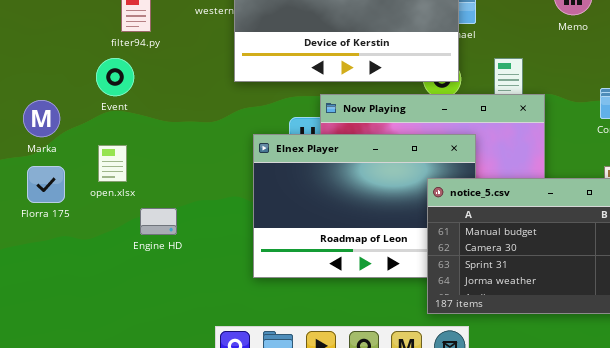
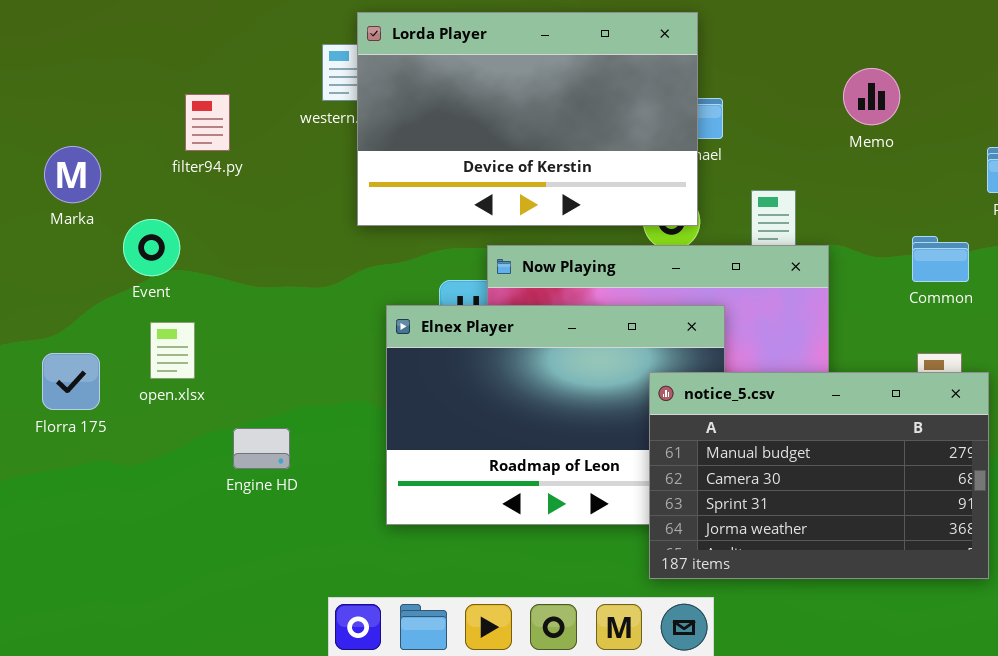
Event: [96,58,134,96] -> [123,219,180,276], moved
Marka: [23,100,60,137] -> [44,146,101,203], moved
Engine HD: [140,208,177,235] -> [233,428,290,469], moved

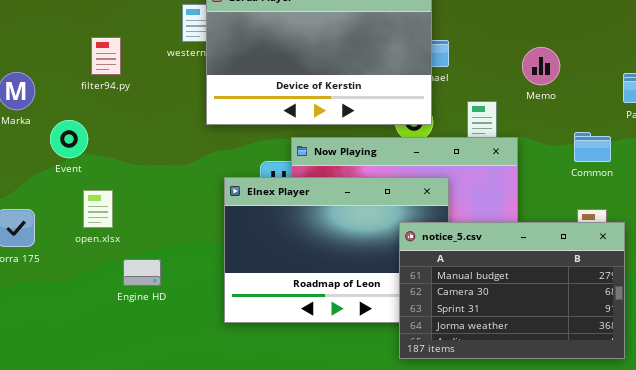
Memo: [843,68,900,125] -> [522,47,560,85], moved
open.xlsx: [150,322,195,379] -> [83,190,113,228], moved

